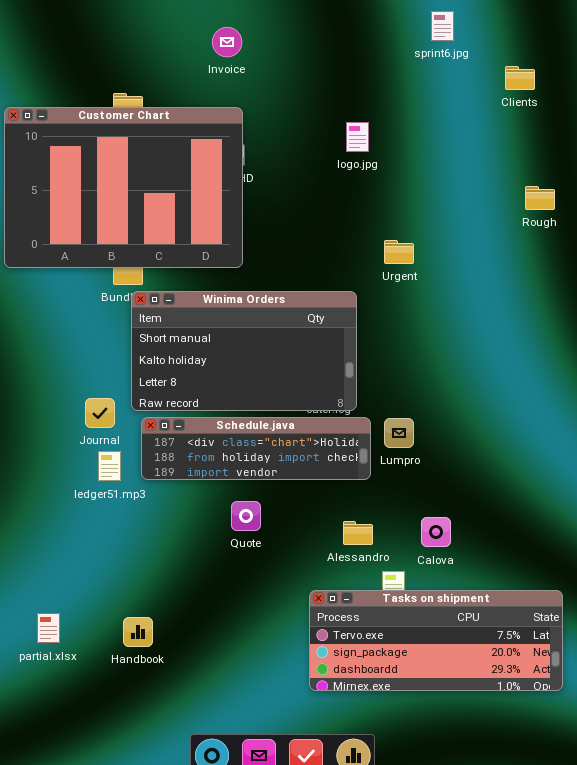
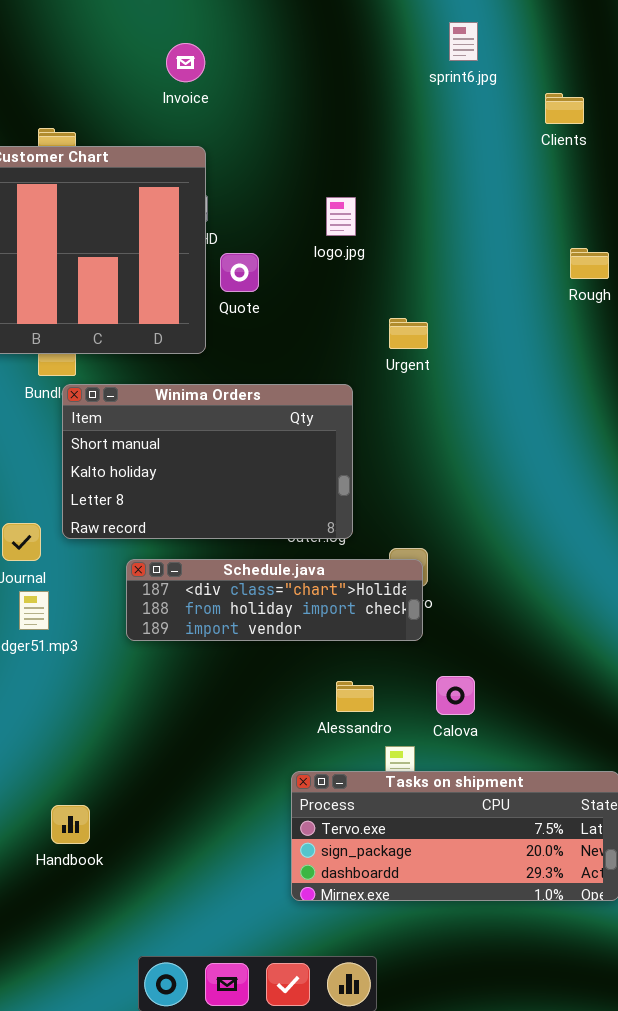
logo.jpg: [346,122,369,152] -> [326,197,356,236], moved
Schedule.java: [141,417,371,480] -> [126,559,423,641], moved
Quote: [231,501,261,531] -> [220,253,259,292], moved

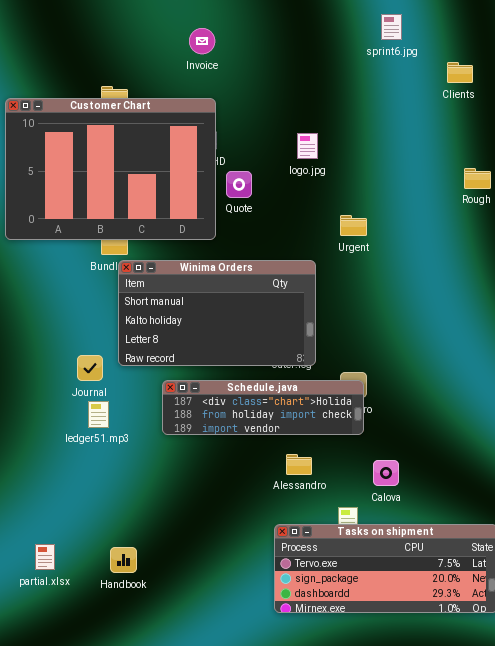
Alessandro: [336,681,374,712] -> [286,454,312,475], moved

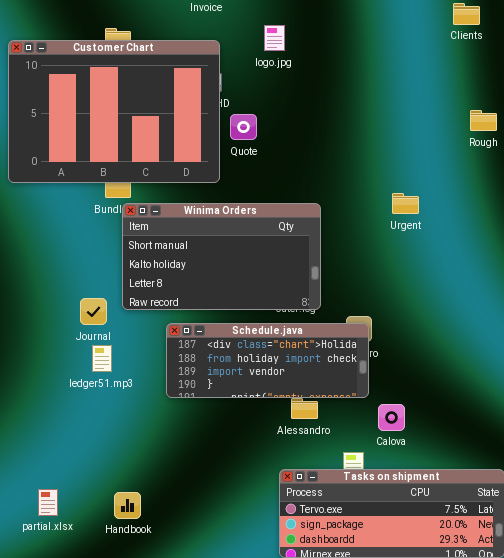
logo.jpg: [297,133,318,159] -> [264,25,285,51], moved
Urgent: [340,215,367,236] -> [392,193,419,214], moved
Schedule.java: [162,380,364,435] -> [166,323,369,398], resized

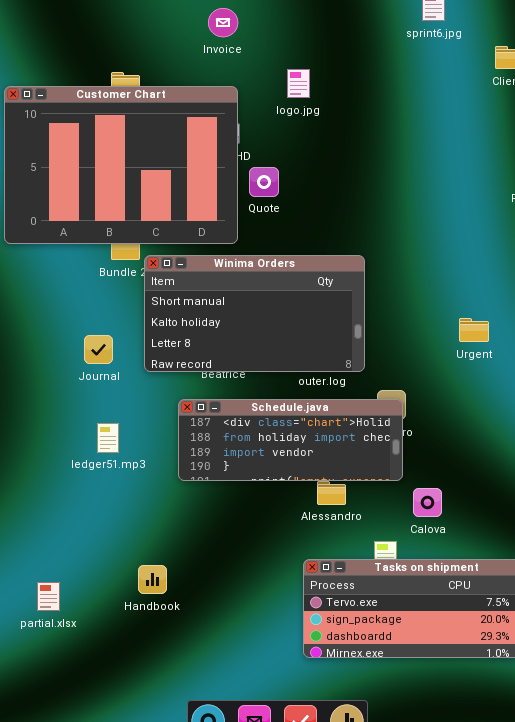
Urgent: [392,193,419,214] -> [459,318,489,342], moved
Winima Orders: [122,203,321,310] -> [144,255,365,372], moved
Journal: [80,298,107,325] -> [84,335,113,364], moved
Handbook: [114,492,141,519] -> [138,565,167,594], moved

